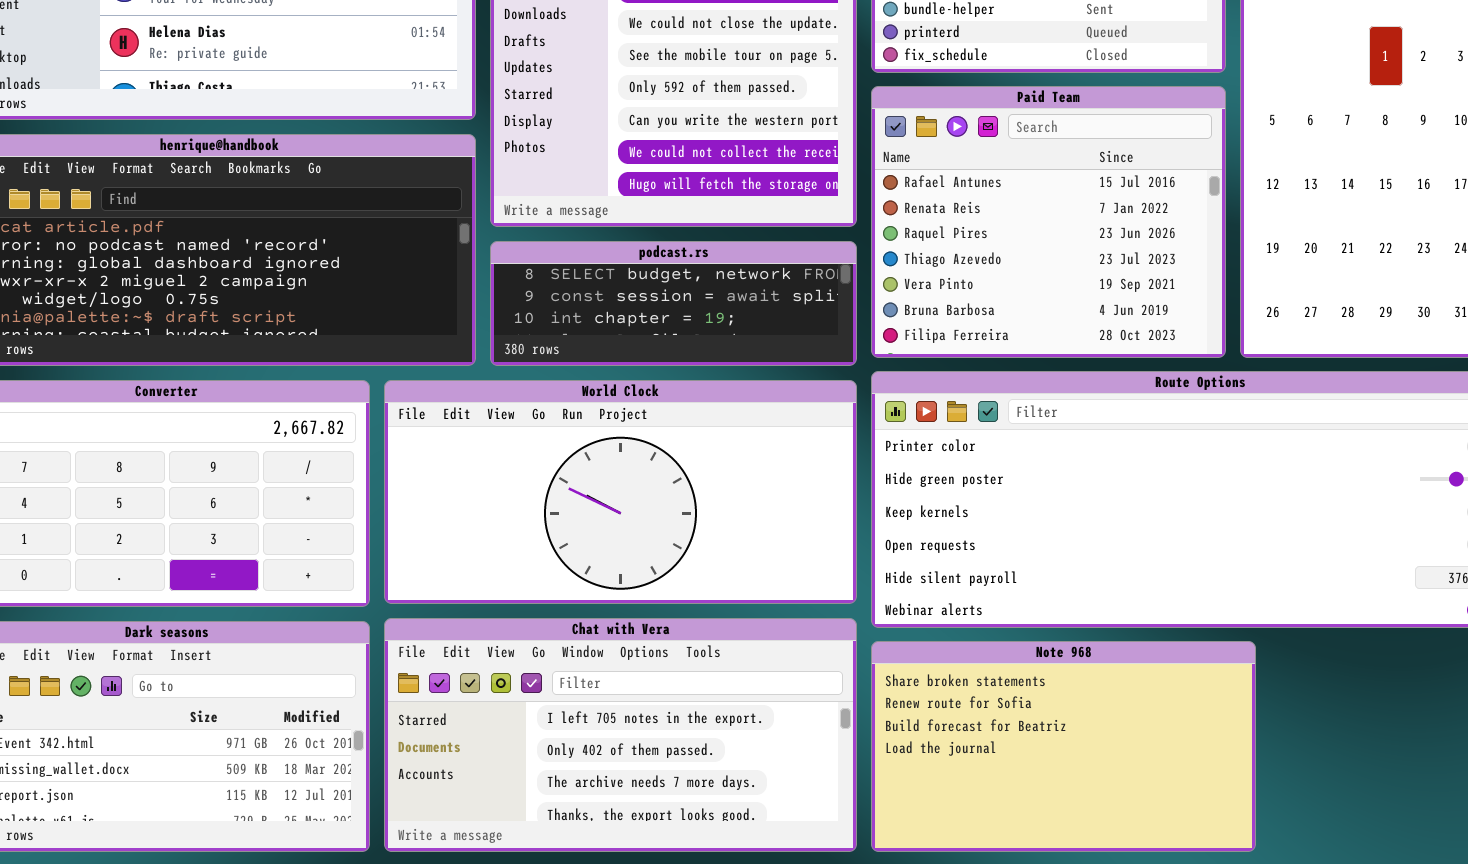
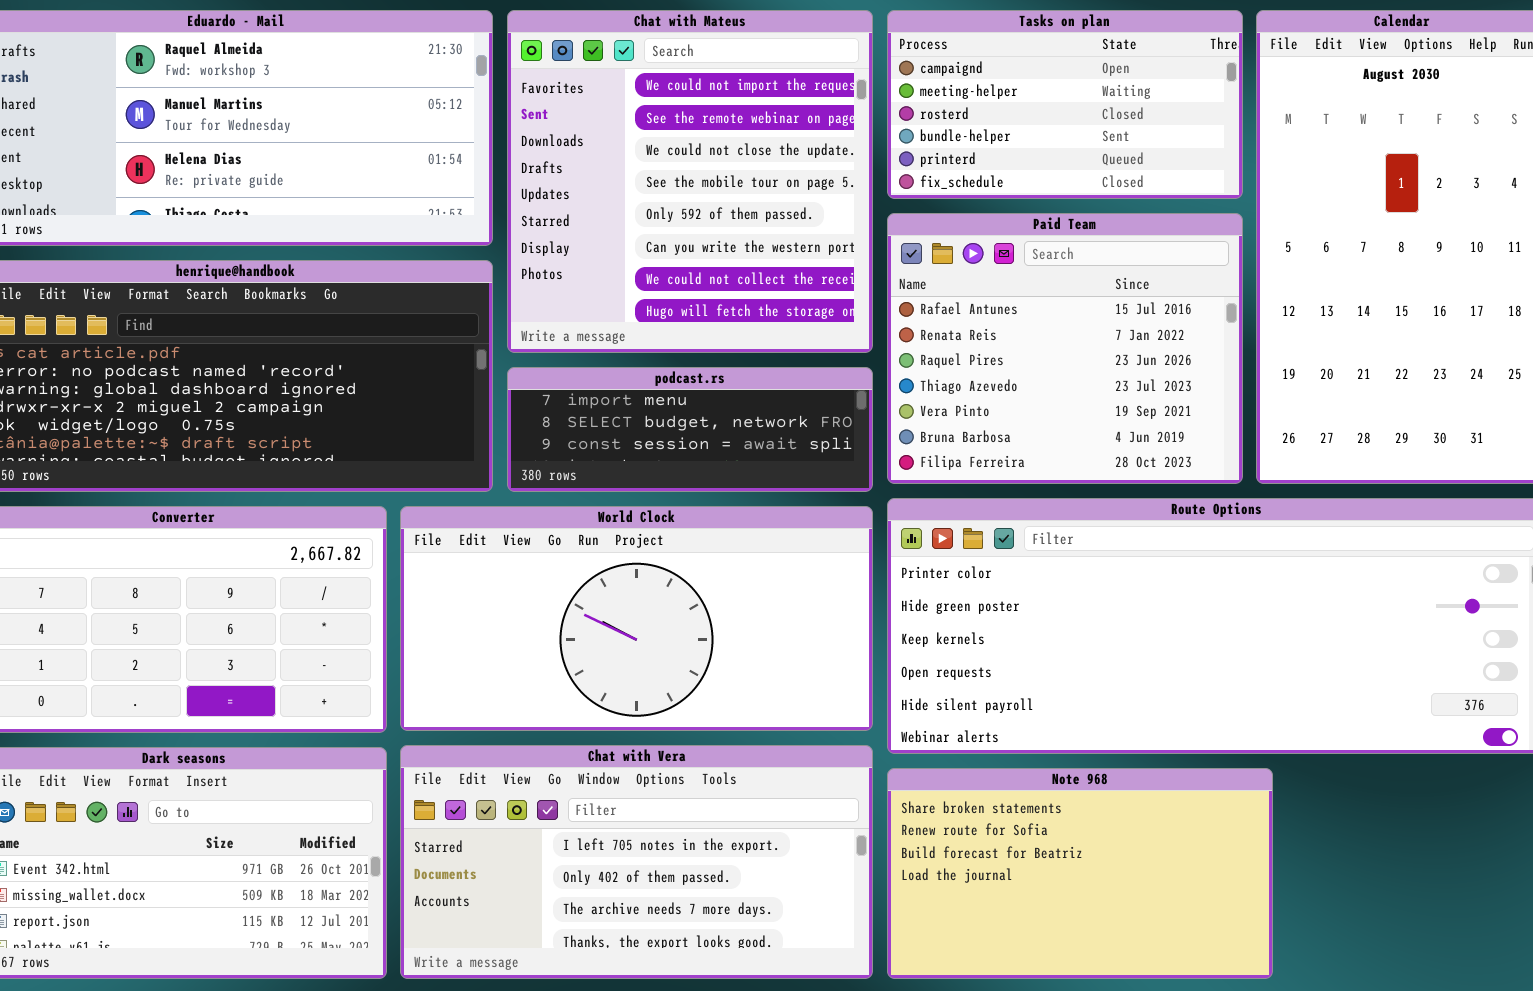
podcast.rs: [490,241,857,366] -> [507,367,873,492], scrolled up 1 row

